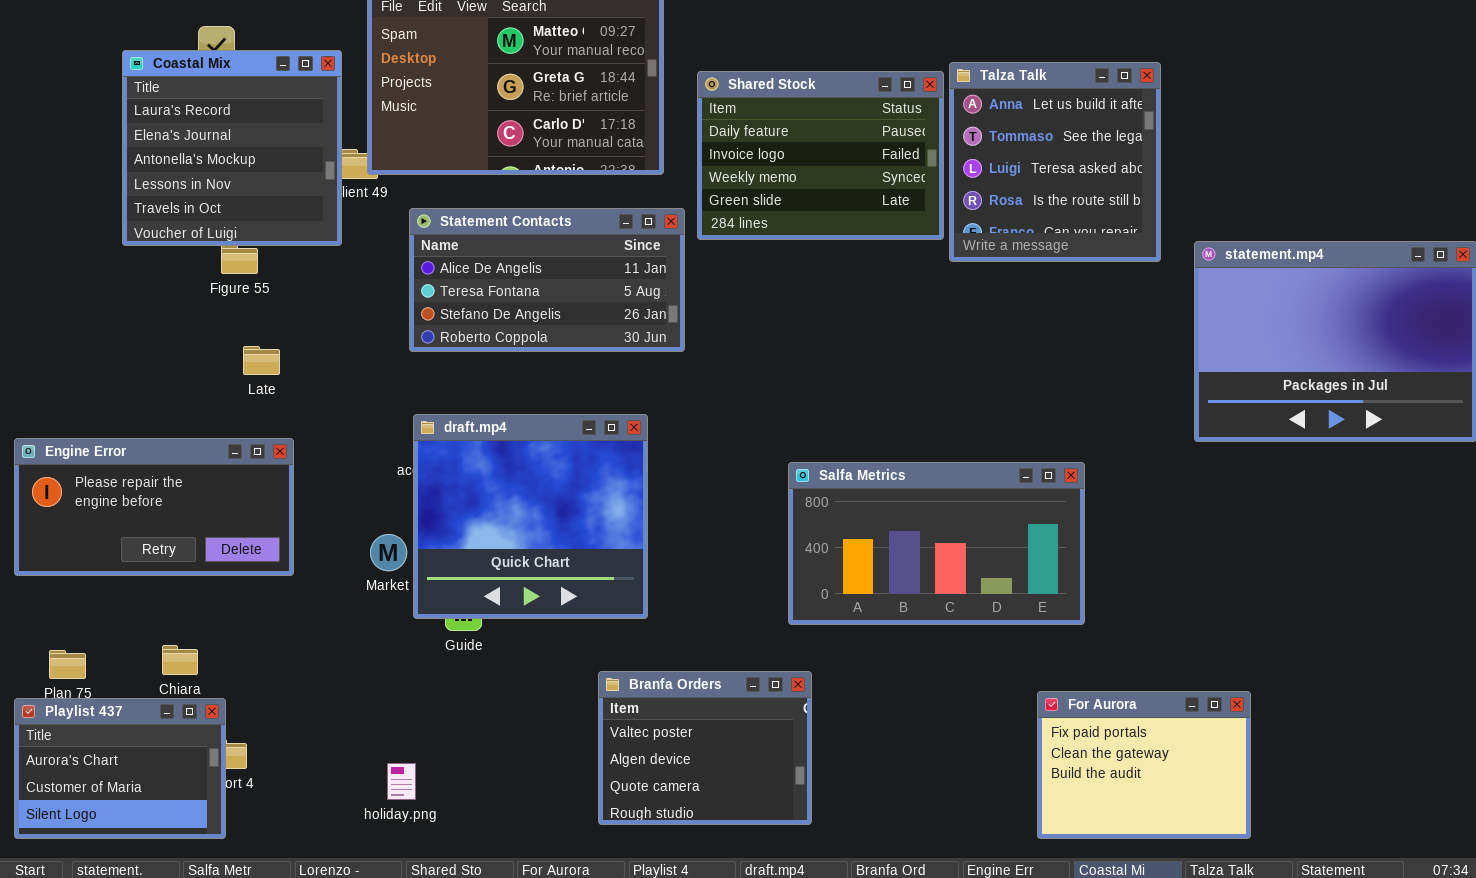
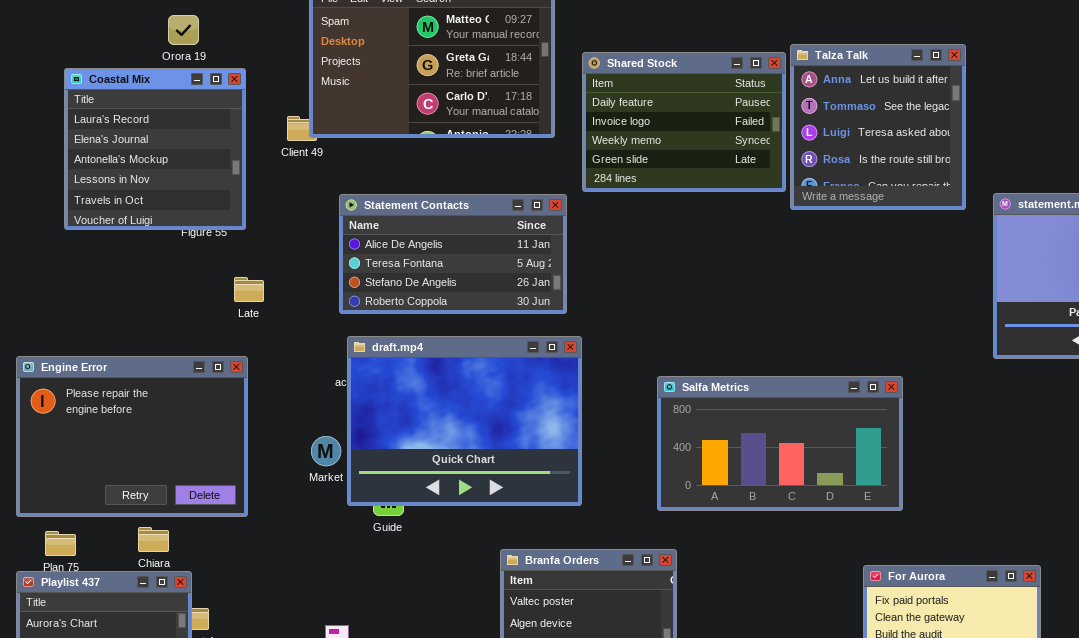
Coastal Mix: [122,50,342,246] -> [64,68,246,230], moved
Statement Contacts: [409,208,685,352] -> [339,194,567,314], moved
Late: [243,346,280,375] -> [234,277,264,302], moved
draft.mp4: [413,414,648,619] -> [347,336,582,506], resized
Engine Error: [14,438,294,576] -> [16,356,248,517], resized

